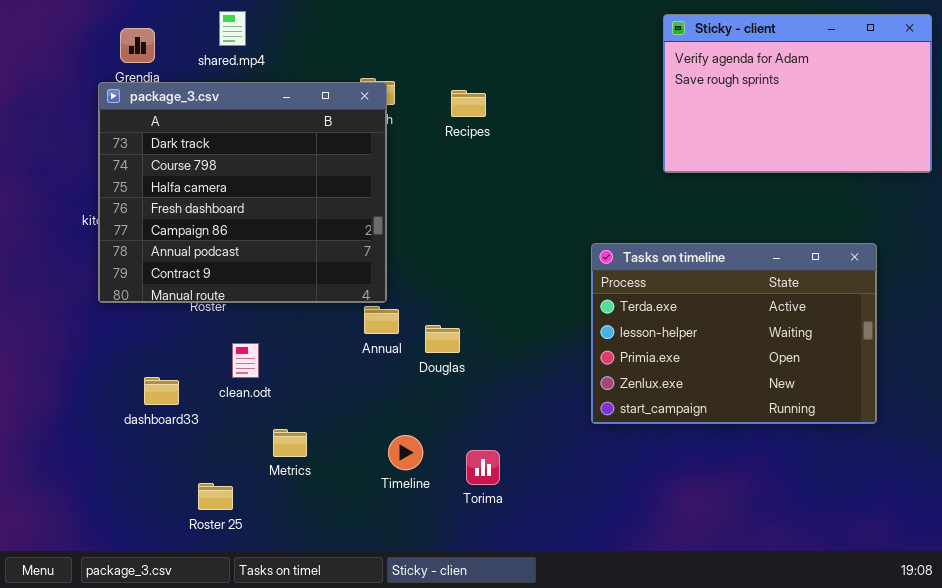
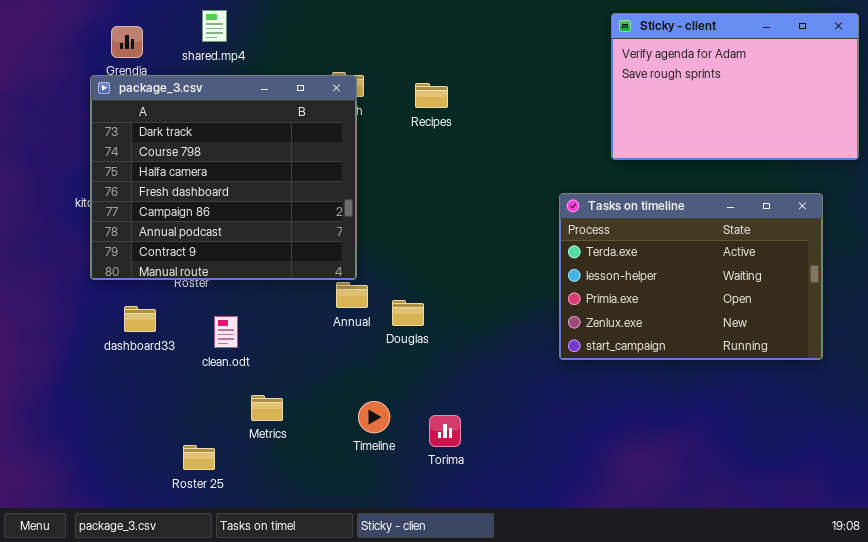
Tasks on timeline: [591,243,877,424] -> [559,193,823,360], moved
dashboard33: [144,377,179,405] -> [124,306,156,332], moved

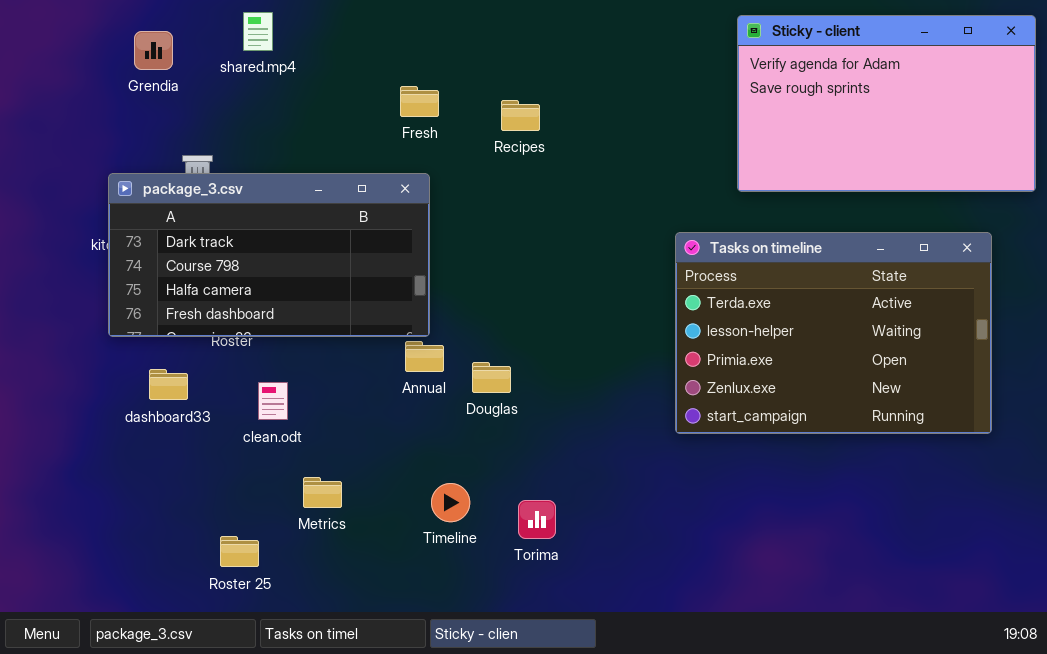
package_3.csv: [90,75,357,280] -> [108,173,430,337], resized

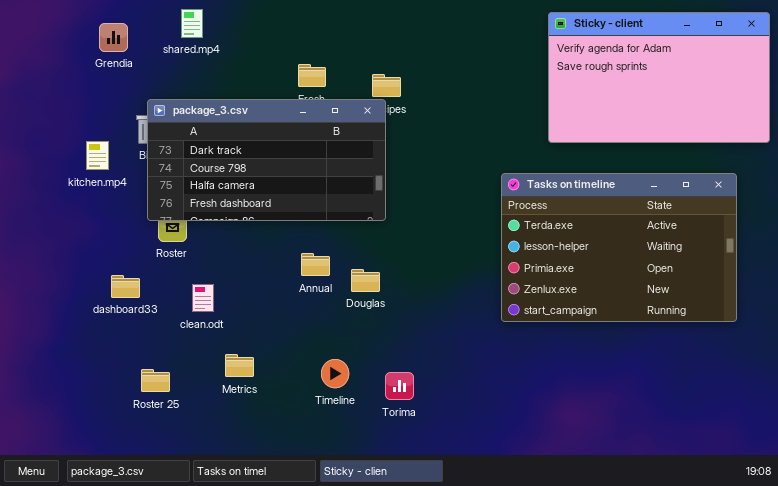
package_3.csv: [108,173,430,337] -> [147,99,386,221], moved
Roster 25: [220,536,259,567] -> [141,369,170,392], moved

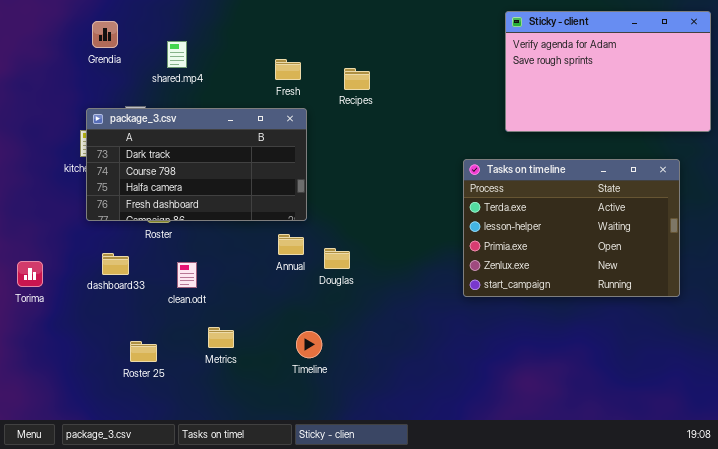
shared.mp4: [181,9,203,38] -> [167,41,187,68], moved
package_3.csv: [147,99,386,221] -> [86,108,307,221], moved
Torima: [385,372,414,400] -> [17,261,43,287], moved

